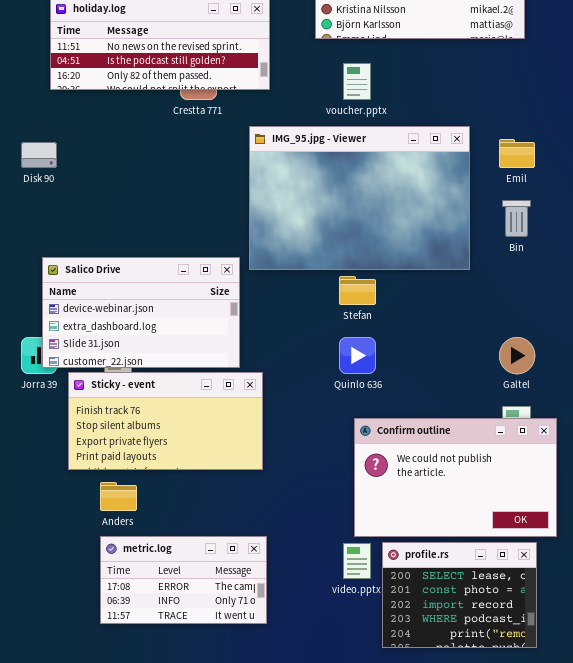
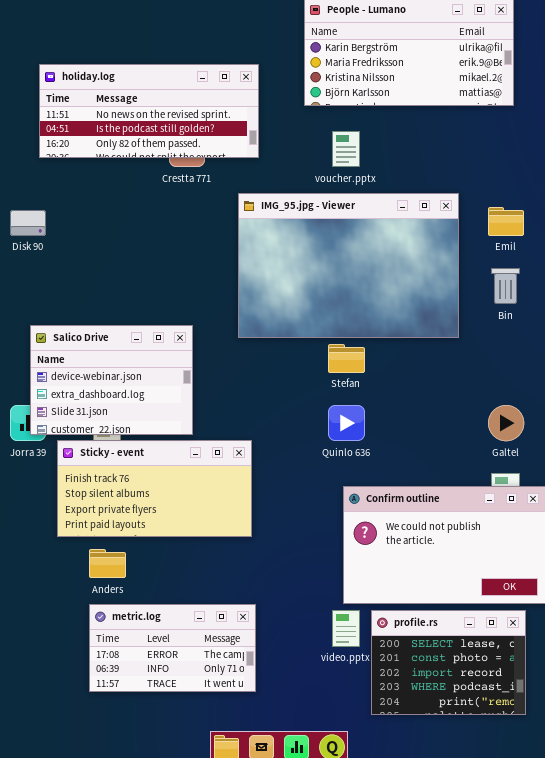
Salico Drive: [42,257,240,368] -> [30,325,193,435], resized

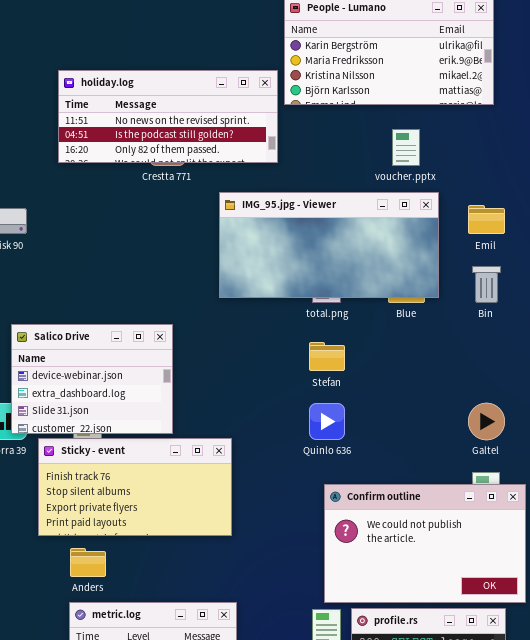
holiday.log: [39,64,259,158] -> [58,70,278,163], moved
voucher.pptx: [332,131,360,167] -> [392,129,420,166], moved
IMG_95.jpg - Viewer: [238,193,459,338] -> [219,192,439,298], resized

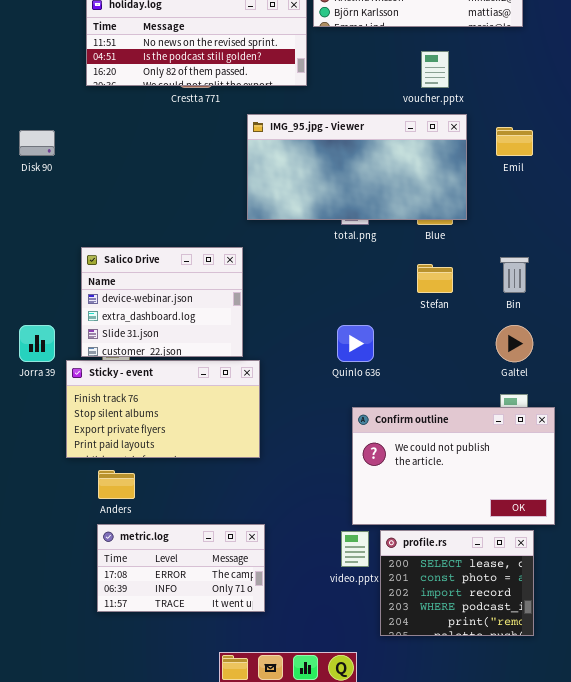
Bin: [472,266,501,303] -> [500,257,529,293], moved
Salico Drive: [11,324,173,434] -> [81,247,243,357], moved
Stefan: [309,342,345,371] -> [417,264,453,293], moved

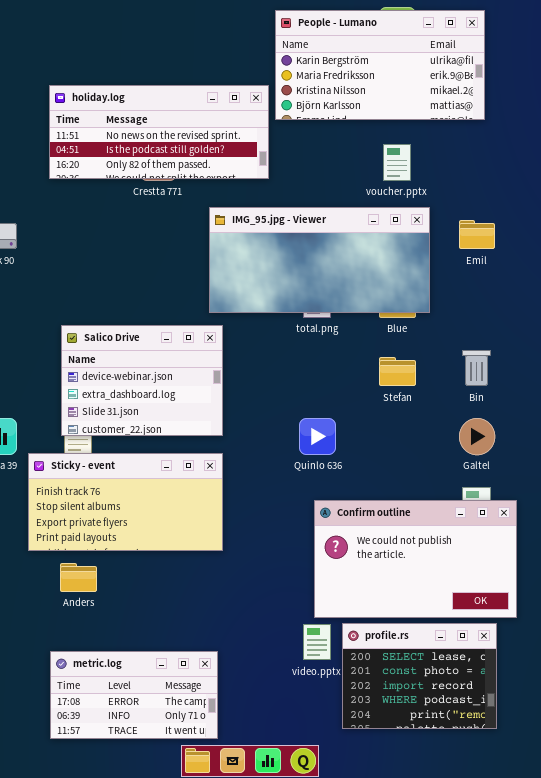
Salico Drive: [81,247,243,357] -> [61,325,223,436], moved
metric.log: [97,524,265,612] -> [50,651,218,739], moved

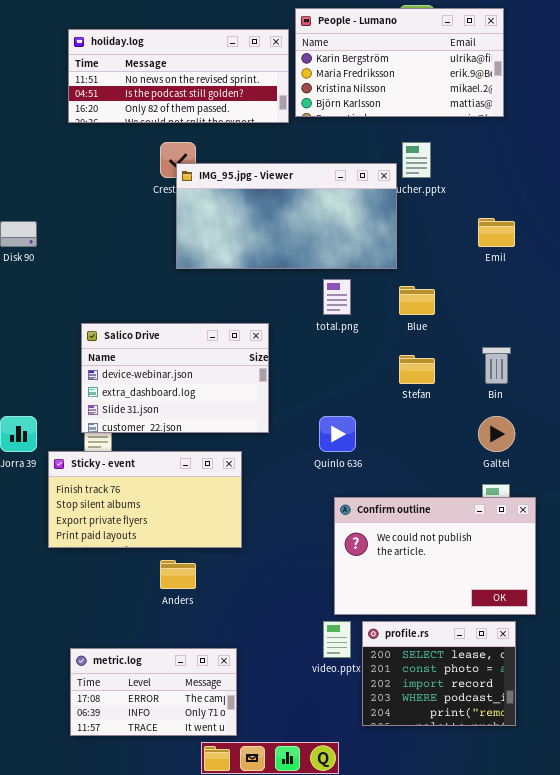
holiday.log: [49,85,269,179] -> [68,29,289,123], moved
IMG_95.jpg - Viewer: [209,207,430,313] -> [176,163,397,269], moved
Salico Drive: [61,325,223,436] -> [81,323,269,433], resized
Anders: [60,563,97,592] -> [160,560,196,589], moved

